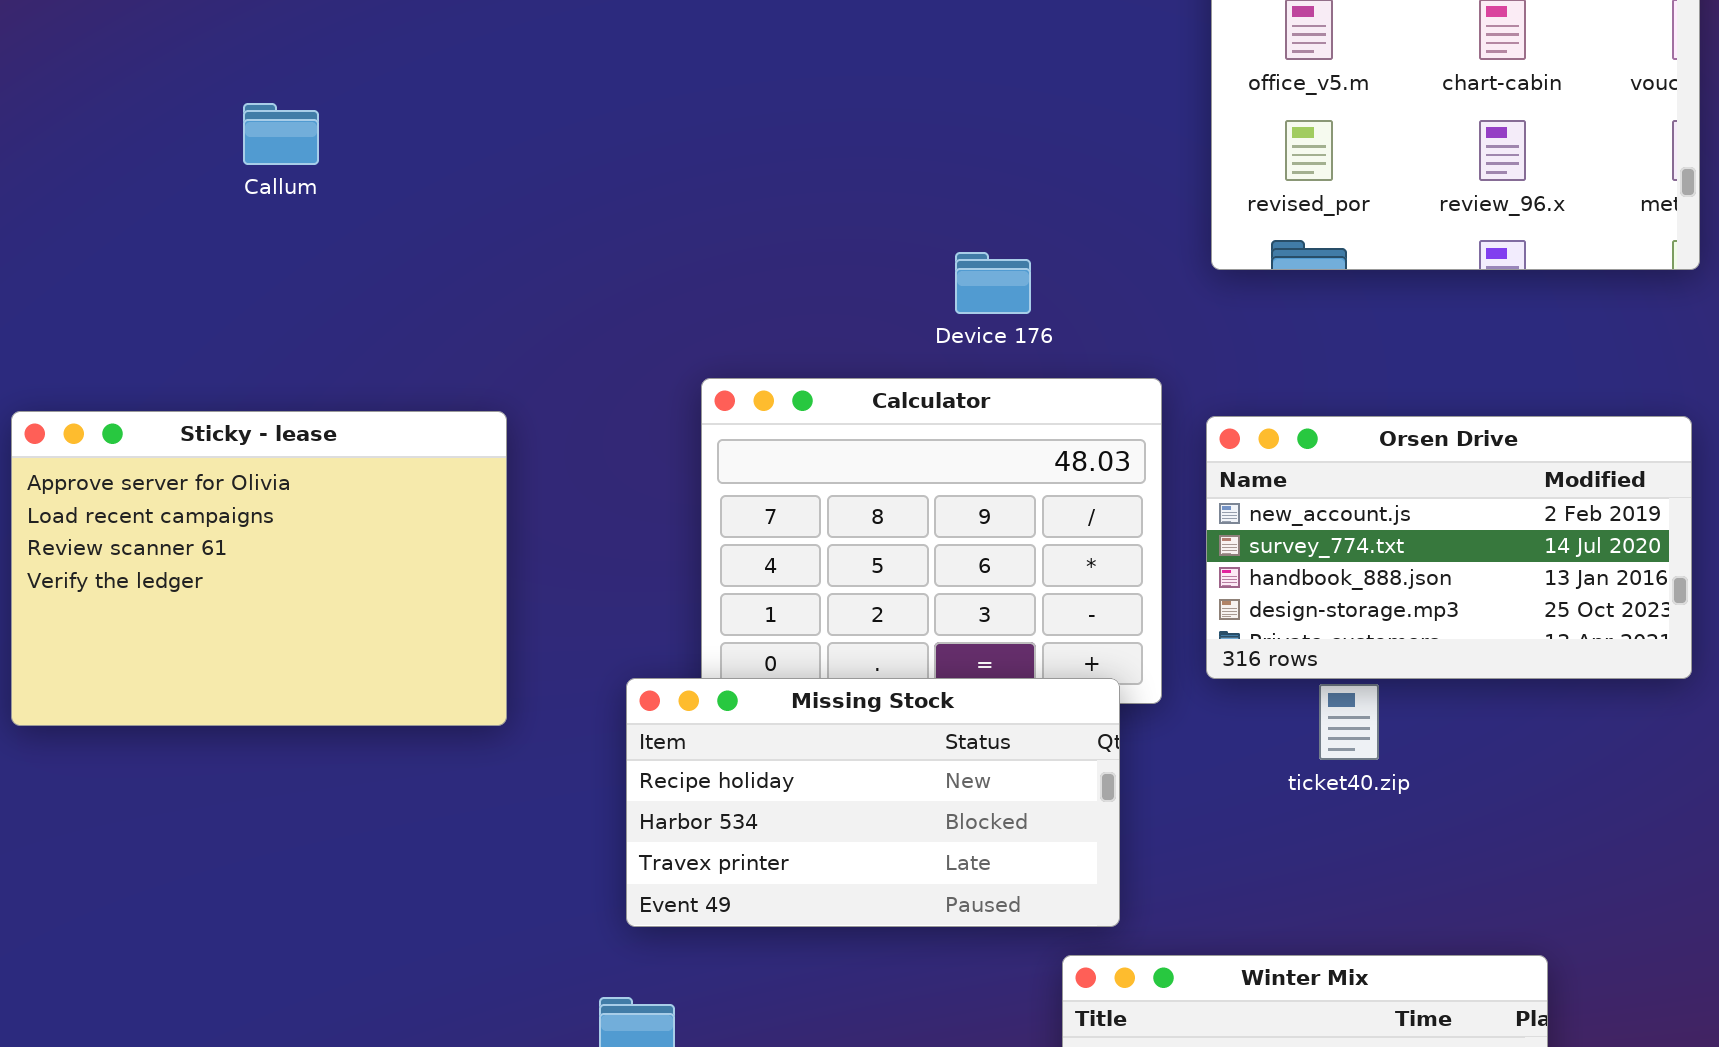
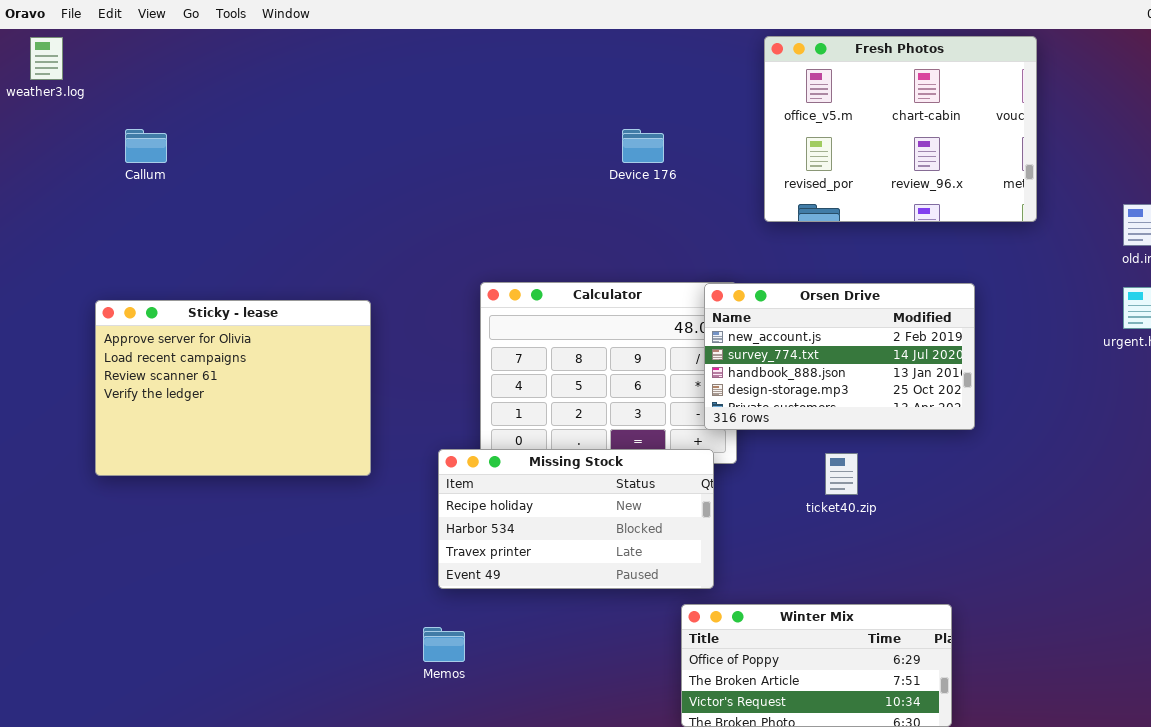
Callum: [243,103,319,165] -> [125,129,167,163], moved
Device 176: [955,252,1031,314] -> [622,129,664,163], moved
Orsen Drive: [1206,416,1692,679] -> [704,283,975,430], moved

